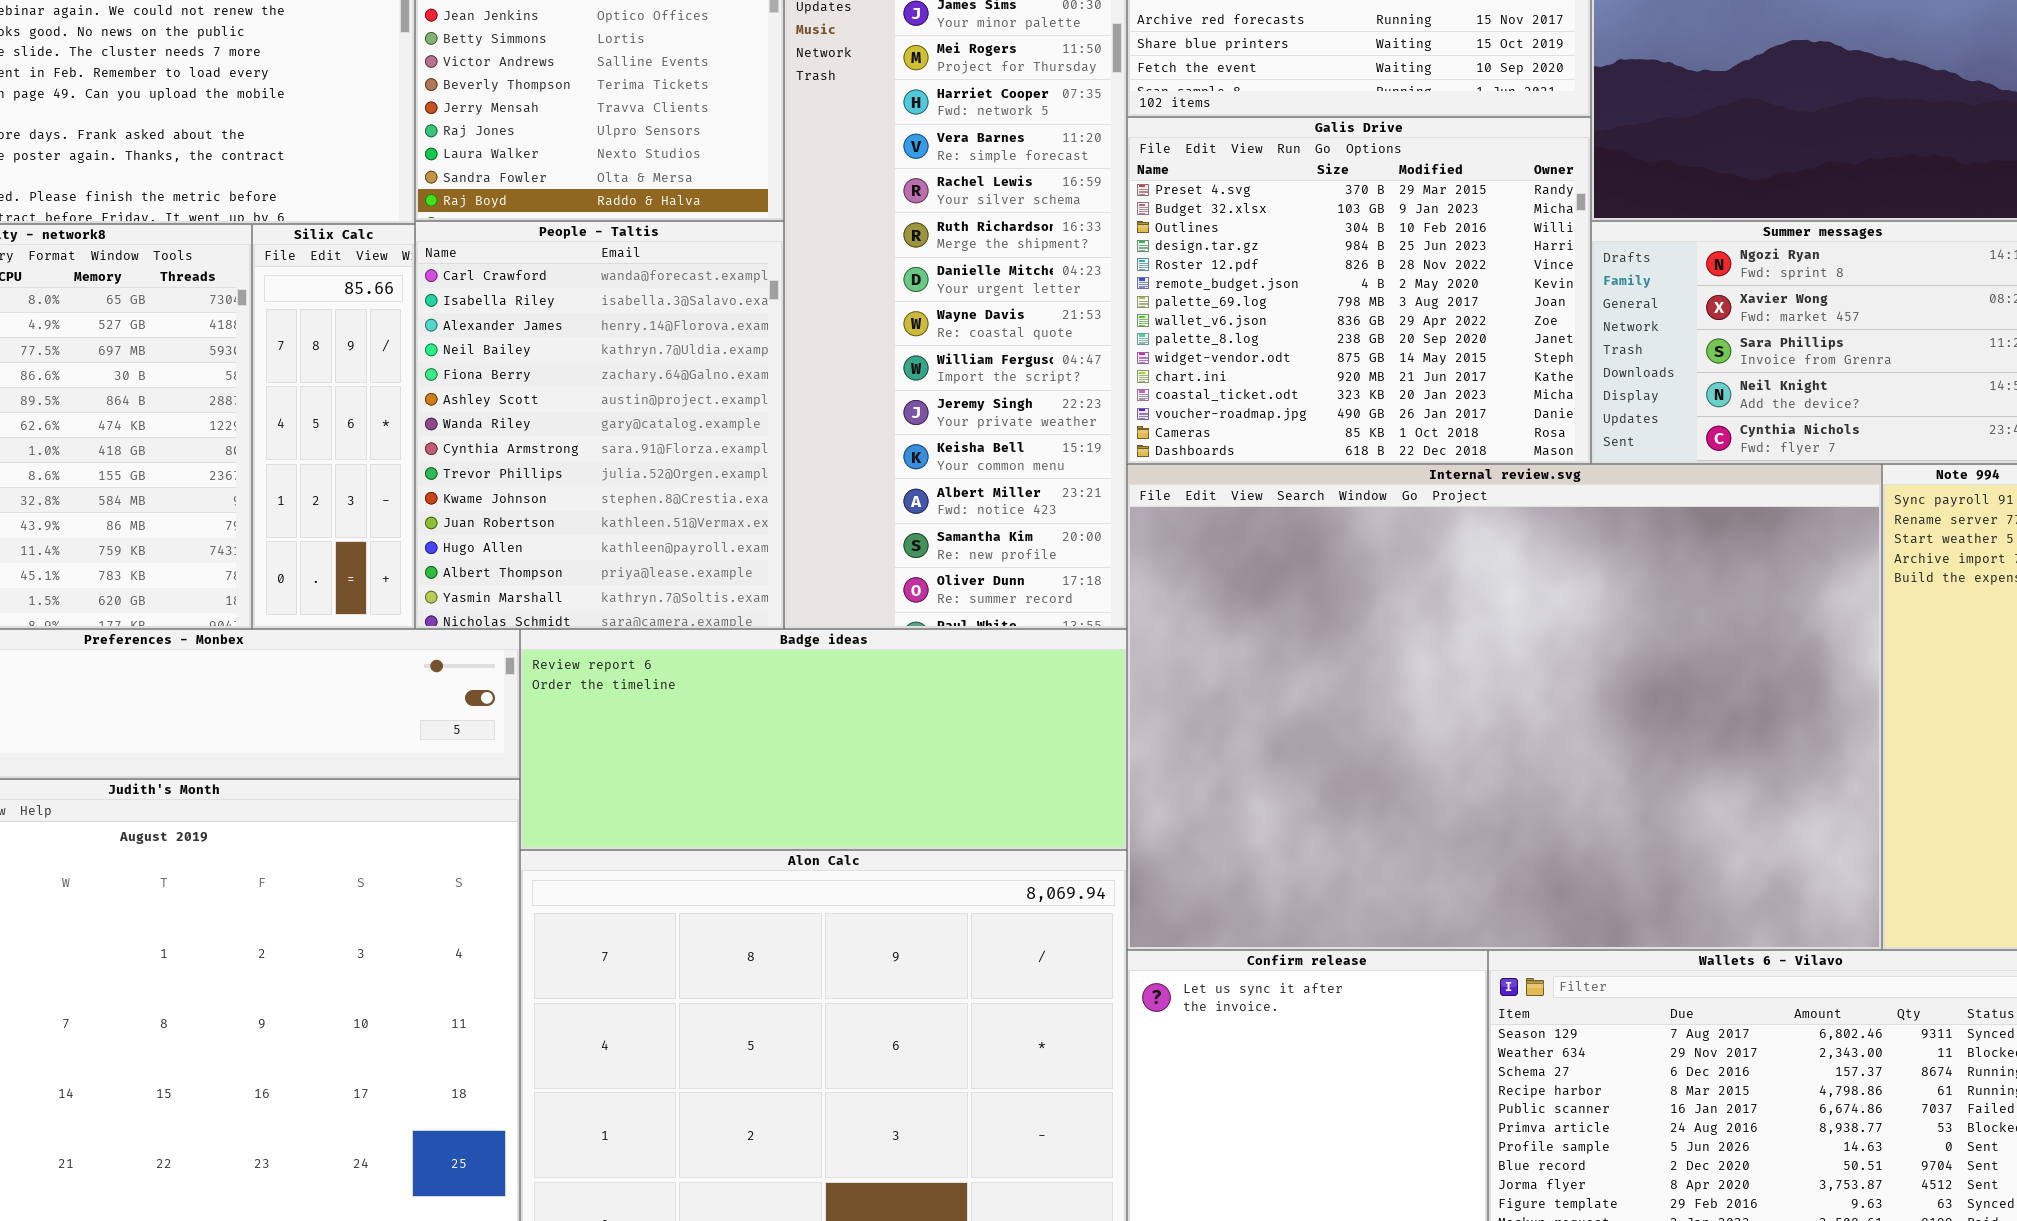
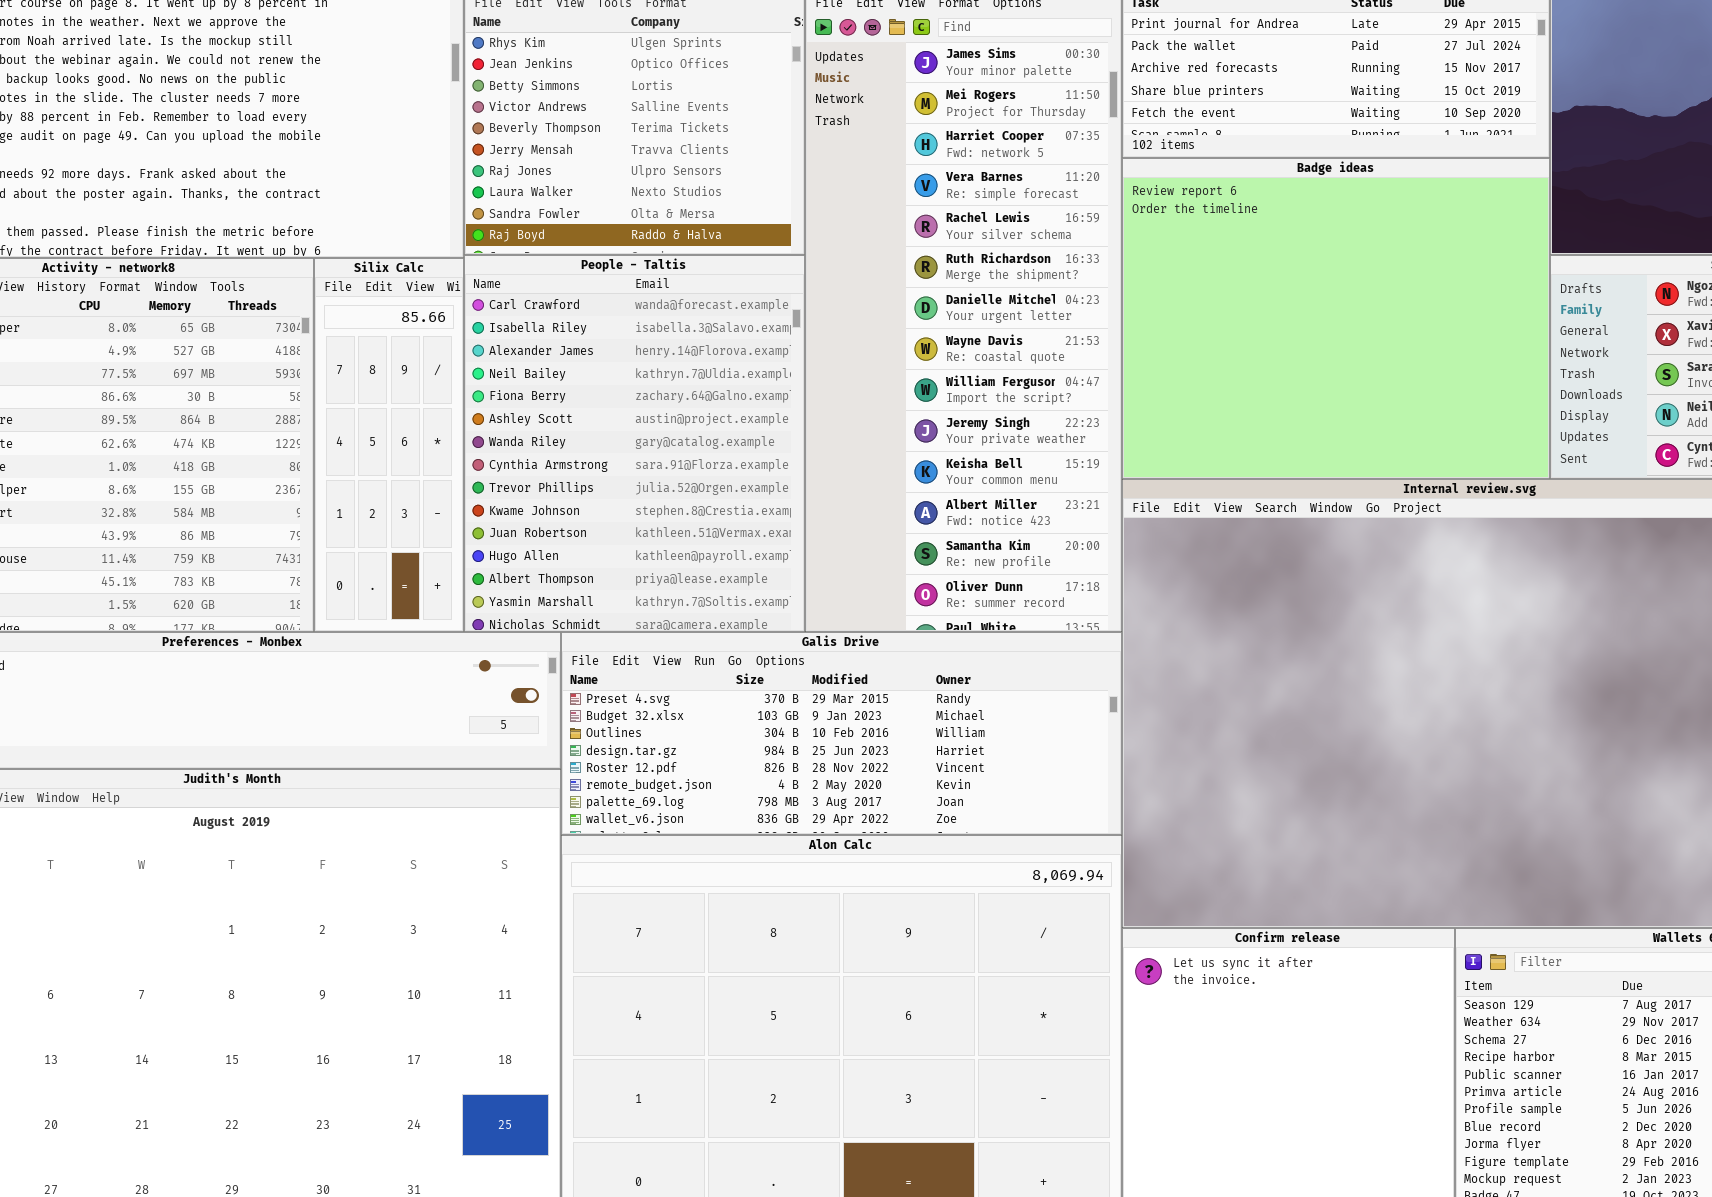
Galis Drive: [1127,117,1591,464] -> [561,632,1122,835], moved, resized
Badge ideas: [520,629,1127,850] -> [1122,158,1550,479], moved, resized

